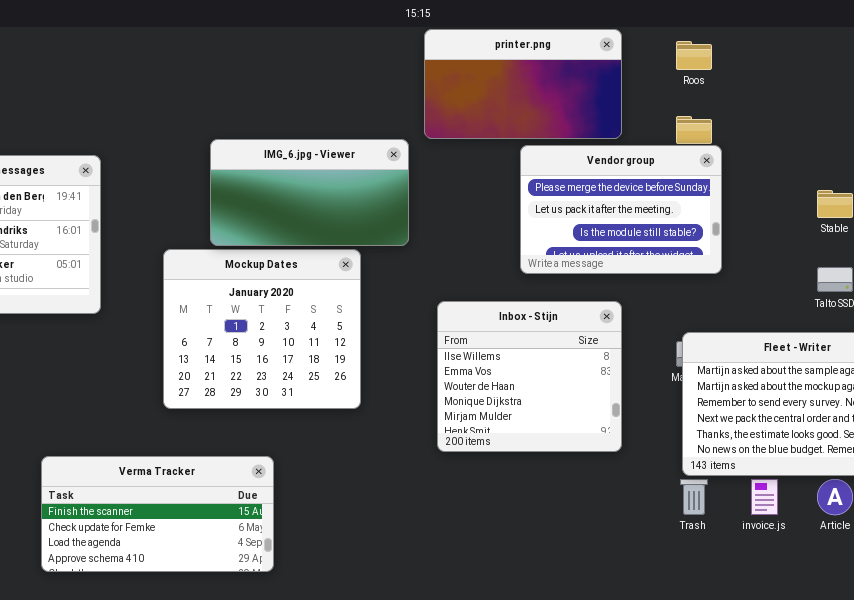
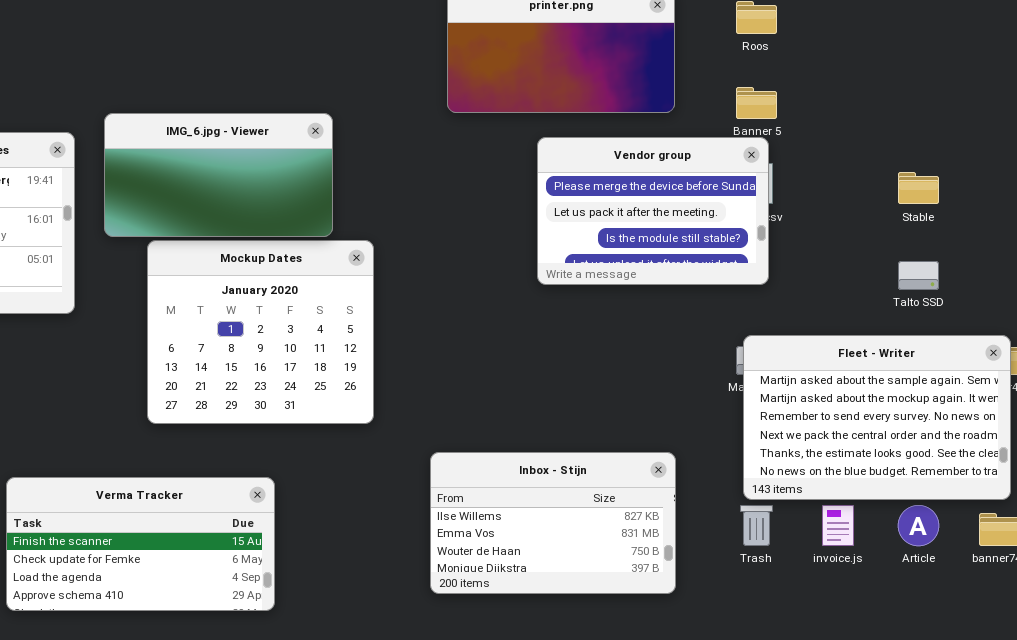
IMG_6.jpg - Viewer: [210,139,409,246] -> [104,113,333,237], moved
Vendor group: [520,145,722,274] -> [537,137,769,285], moved
Inbox - Stijn: [437,301,622,452] -> [430,452,676,594], moved, resized

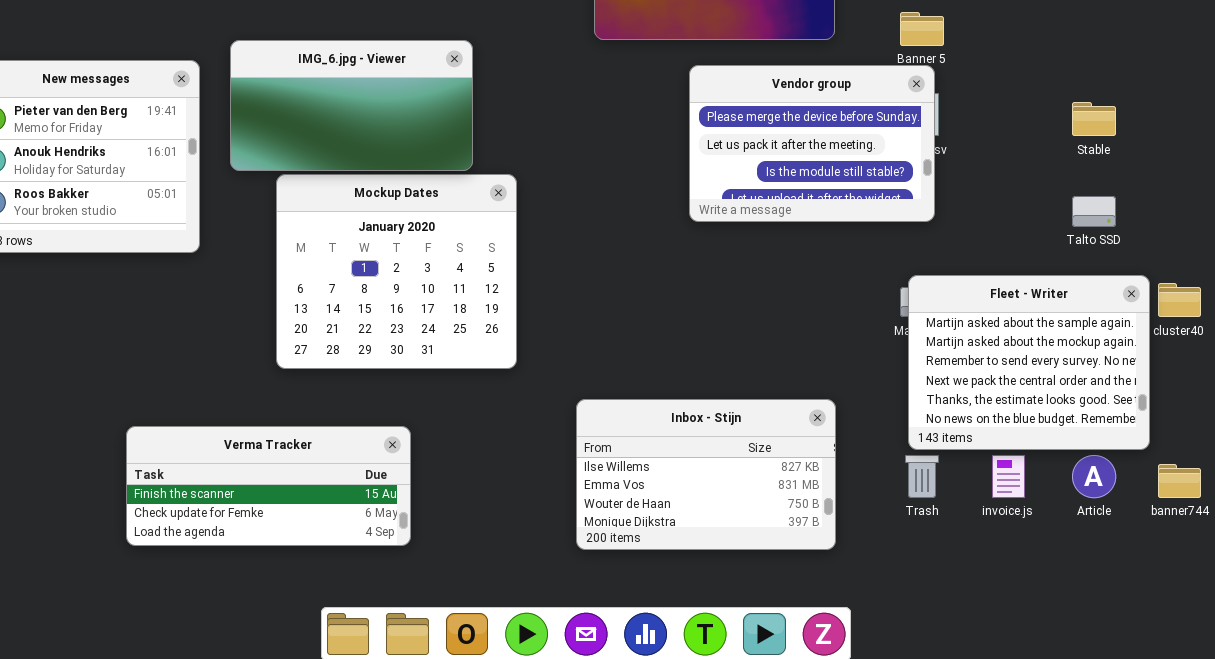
Fleet - Writer: [743,335,1011,500] -> [908,275,1150,450], resized
Verma Tracker: [6,477,275,611] -> [126,426,411,546], resized

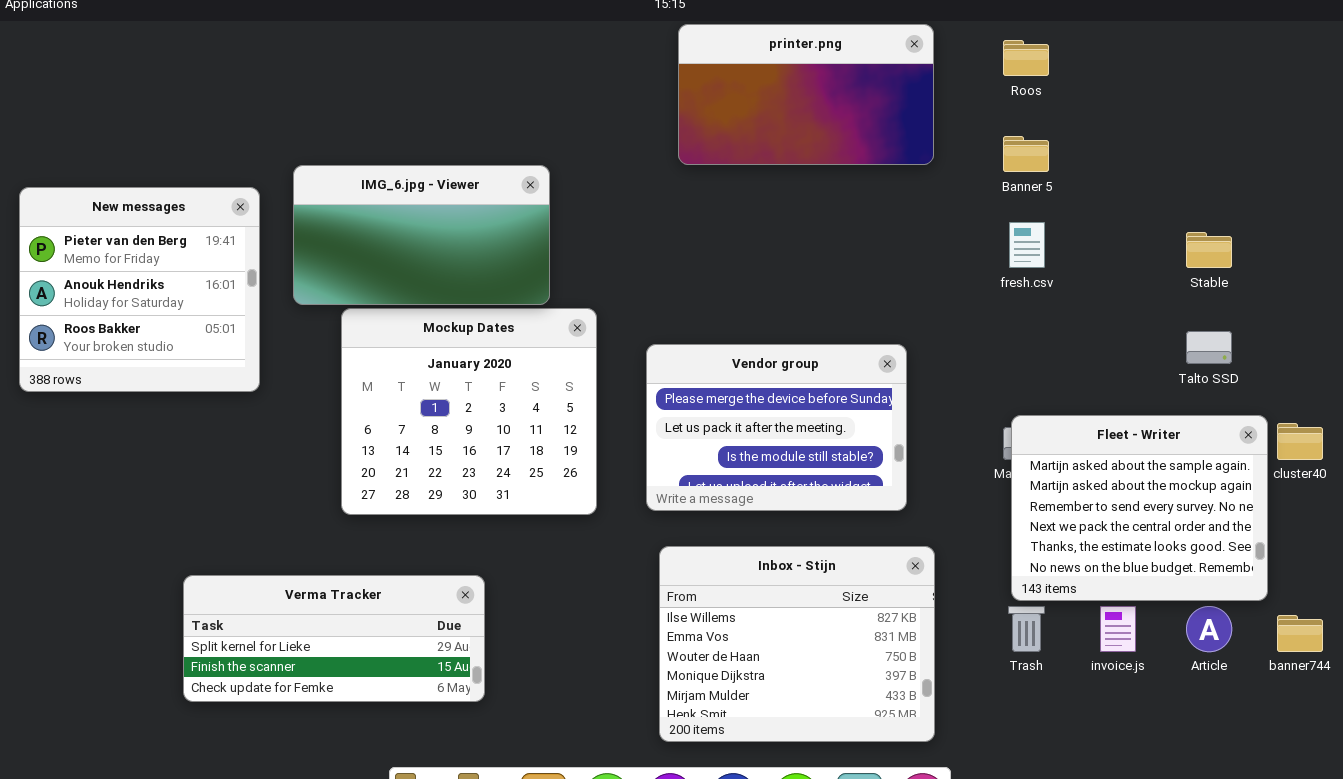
Vendor group: [689,65,935,222] -> [646,344,907,511], moved
Inbox - Stijn: [576,399,836,550] -> [659,546,935,742], resized
Verma Tracker: [126,426,411,546] -> [183,575,485,702], scrolled up 1 row

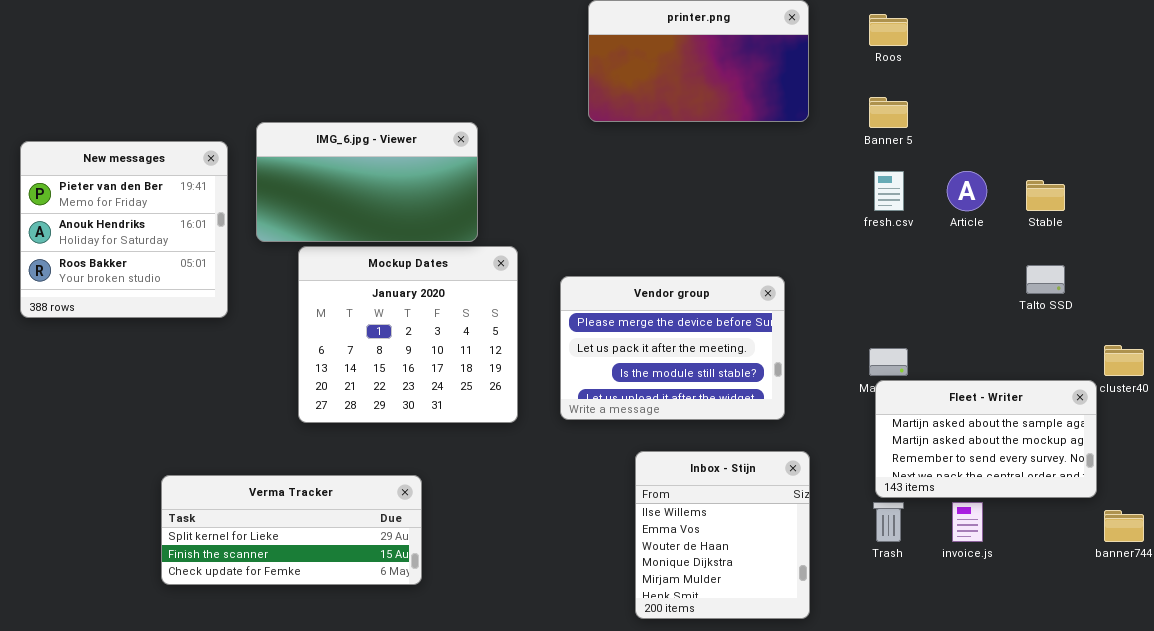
Fleet - Writer: [1011,415,1268,601] -> [875,380,1097,498], resized
Inbox - Stijn: [659,546,935,742] -> [635,451,810,619], resized
Article: [1186,606,1232,652] -> [947,171,987,211], moved

